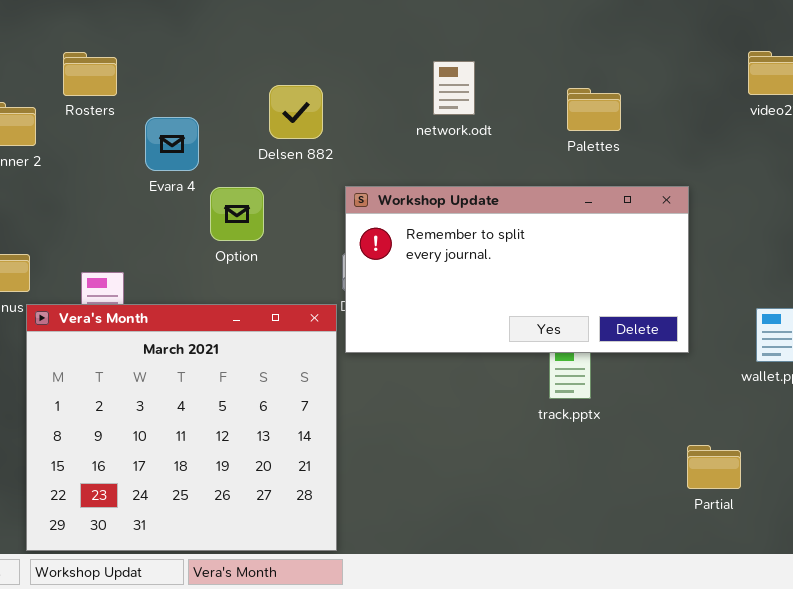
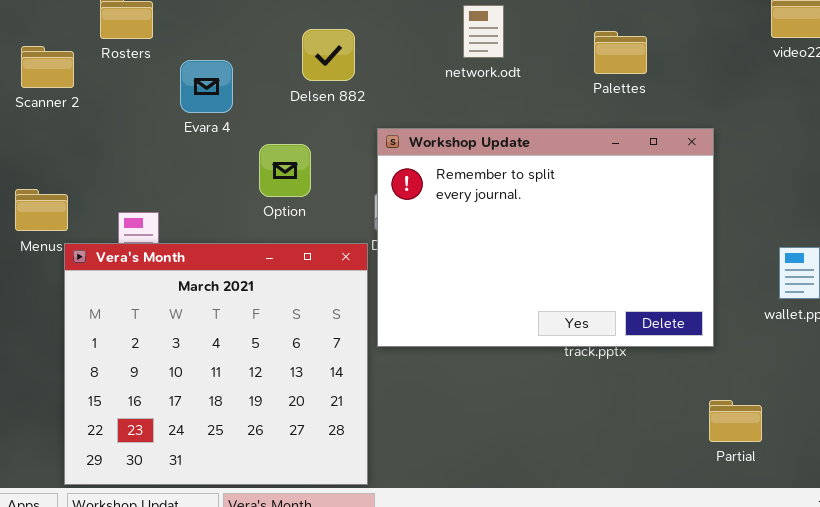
Workshop Update: [345,186,689,353] -> [377,128,714,347], resized
Option: [210,187,264,241] -> [259,144,311,197], moved
Partial: [687,445,741,489] -> [709,400,762,442], moved

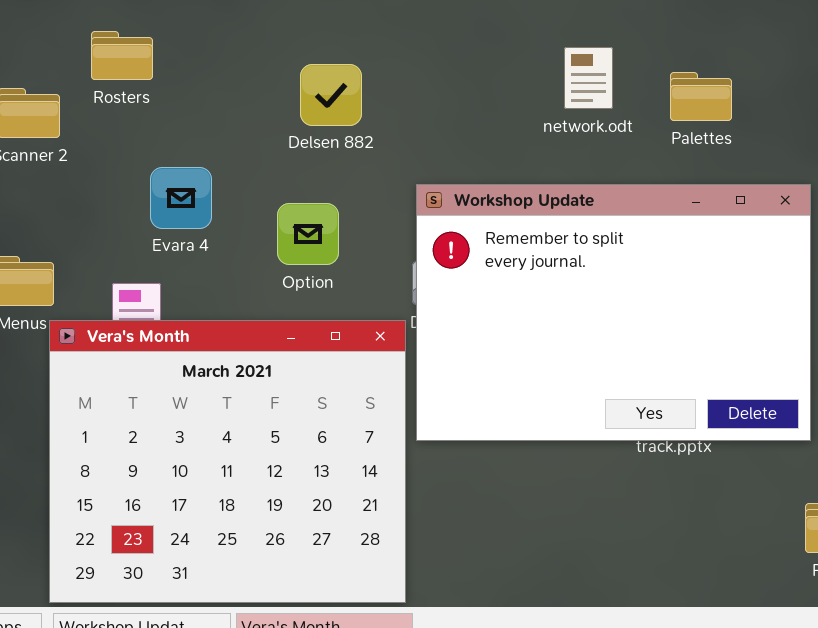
network.odt: [463,5,504,58] -> [564,47,613,109], moved
Delsen 882: [302,29,355,81] -> [300,64,362,126], moved
Evara 4: [180,60,233,113] -> [150,167,212,229], moved

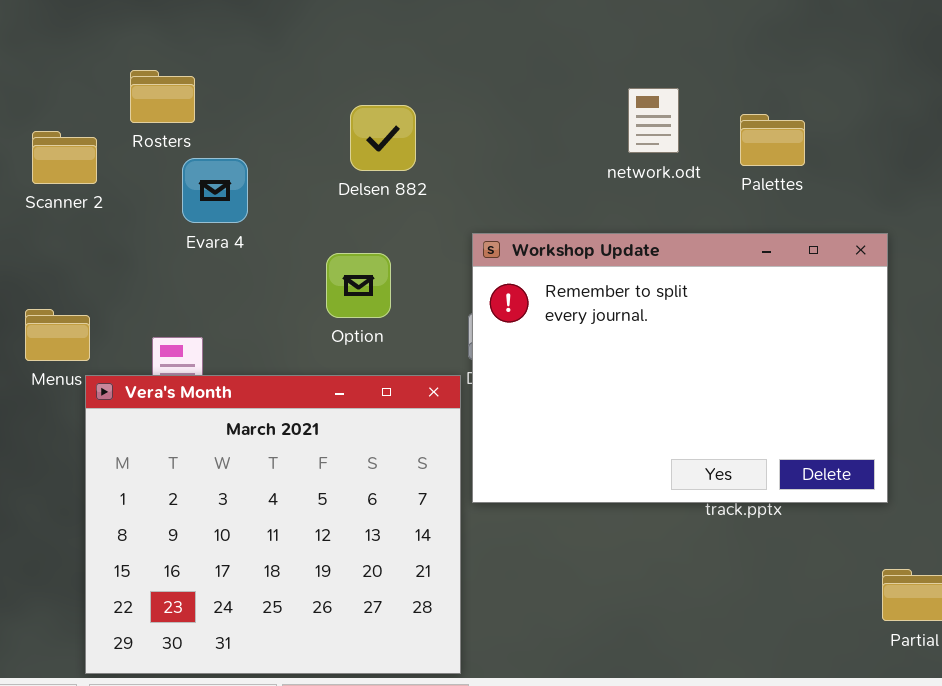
Evara 4: [150,167,212,229] -> [182,158,248,223], moved

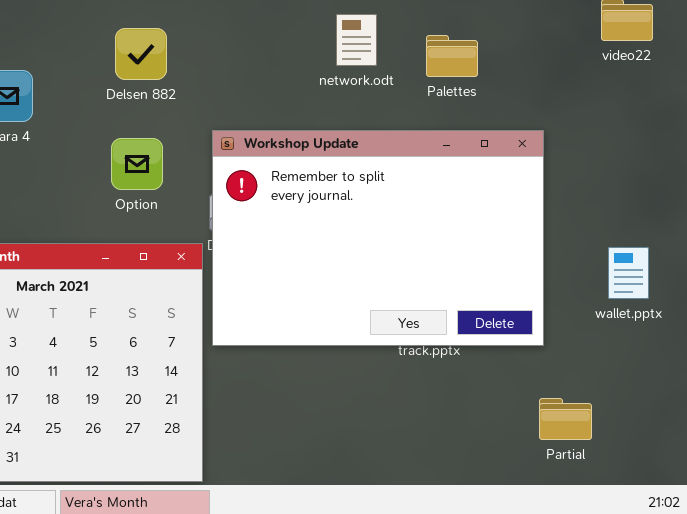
Option: [326,253,391,318] -> [111,138,163,190], moved

